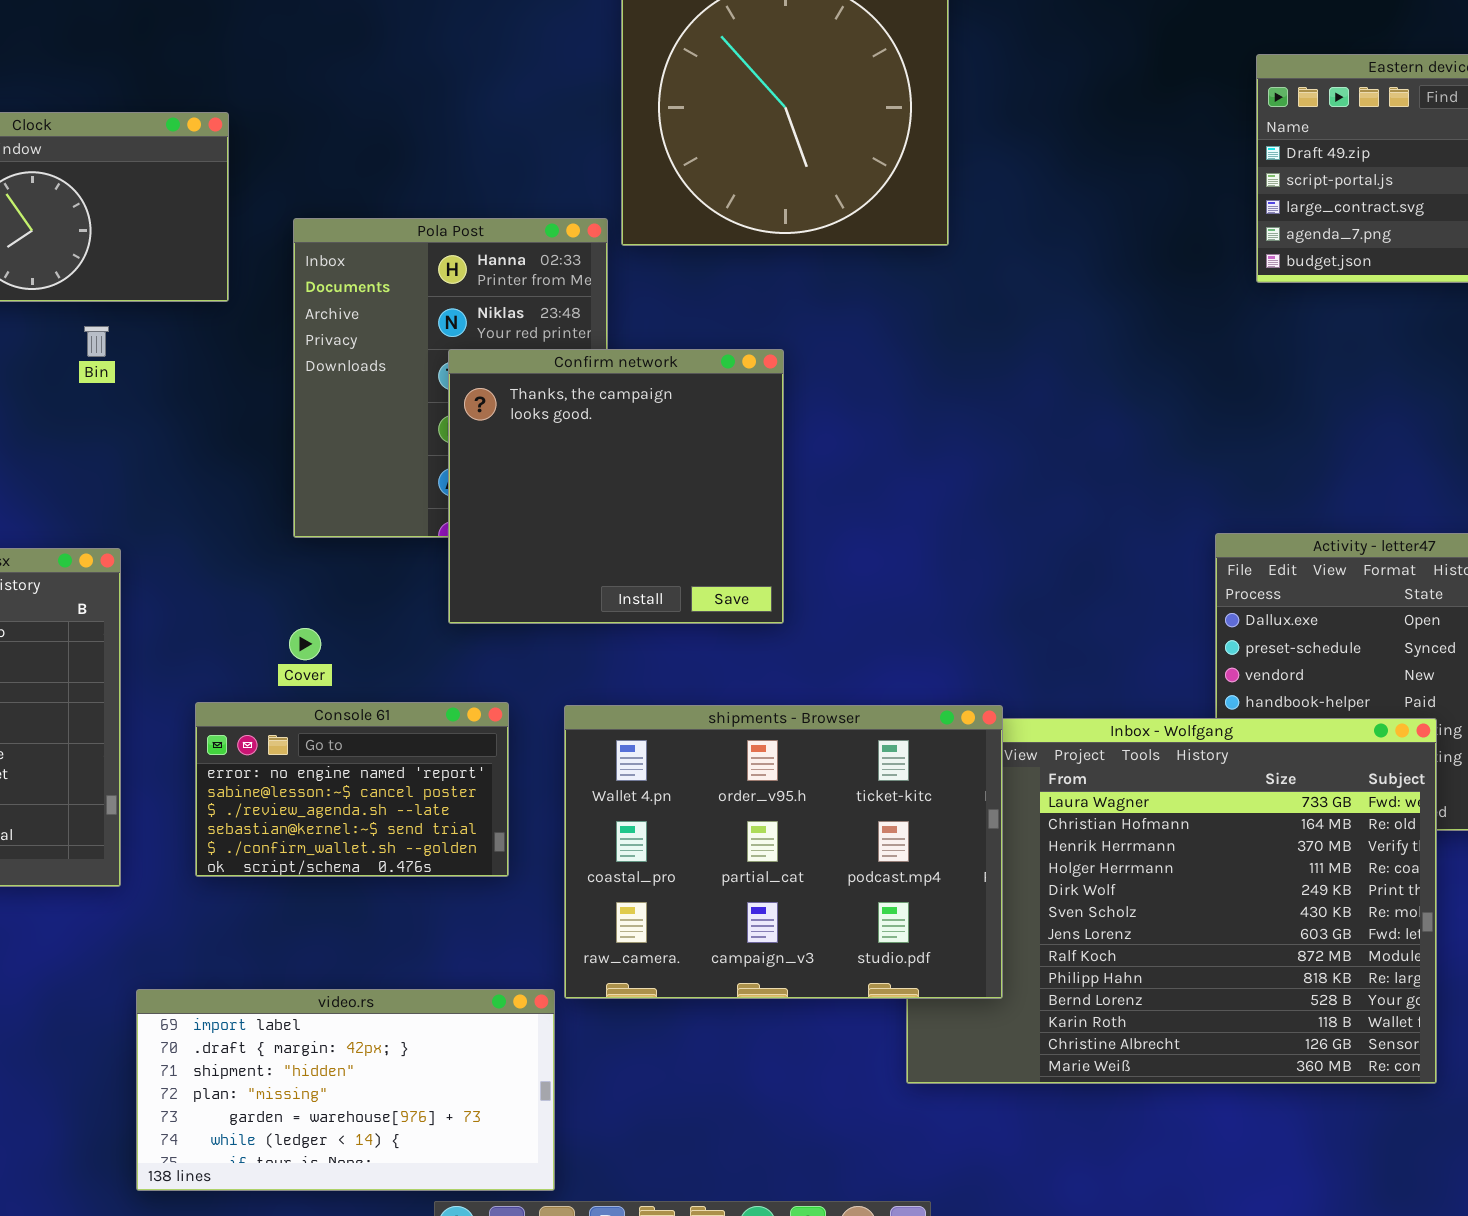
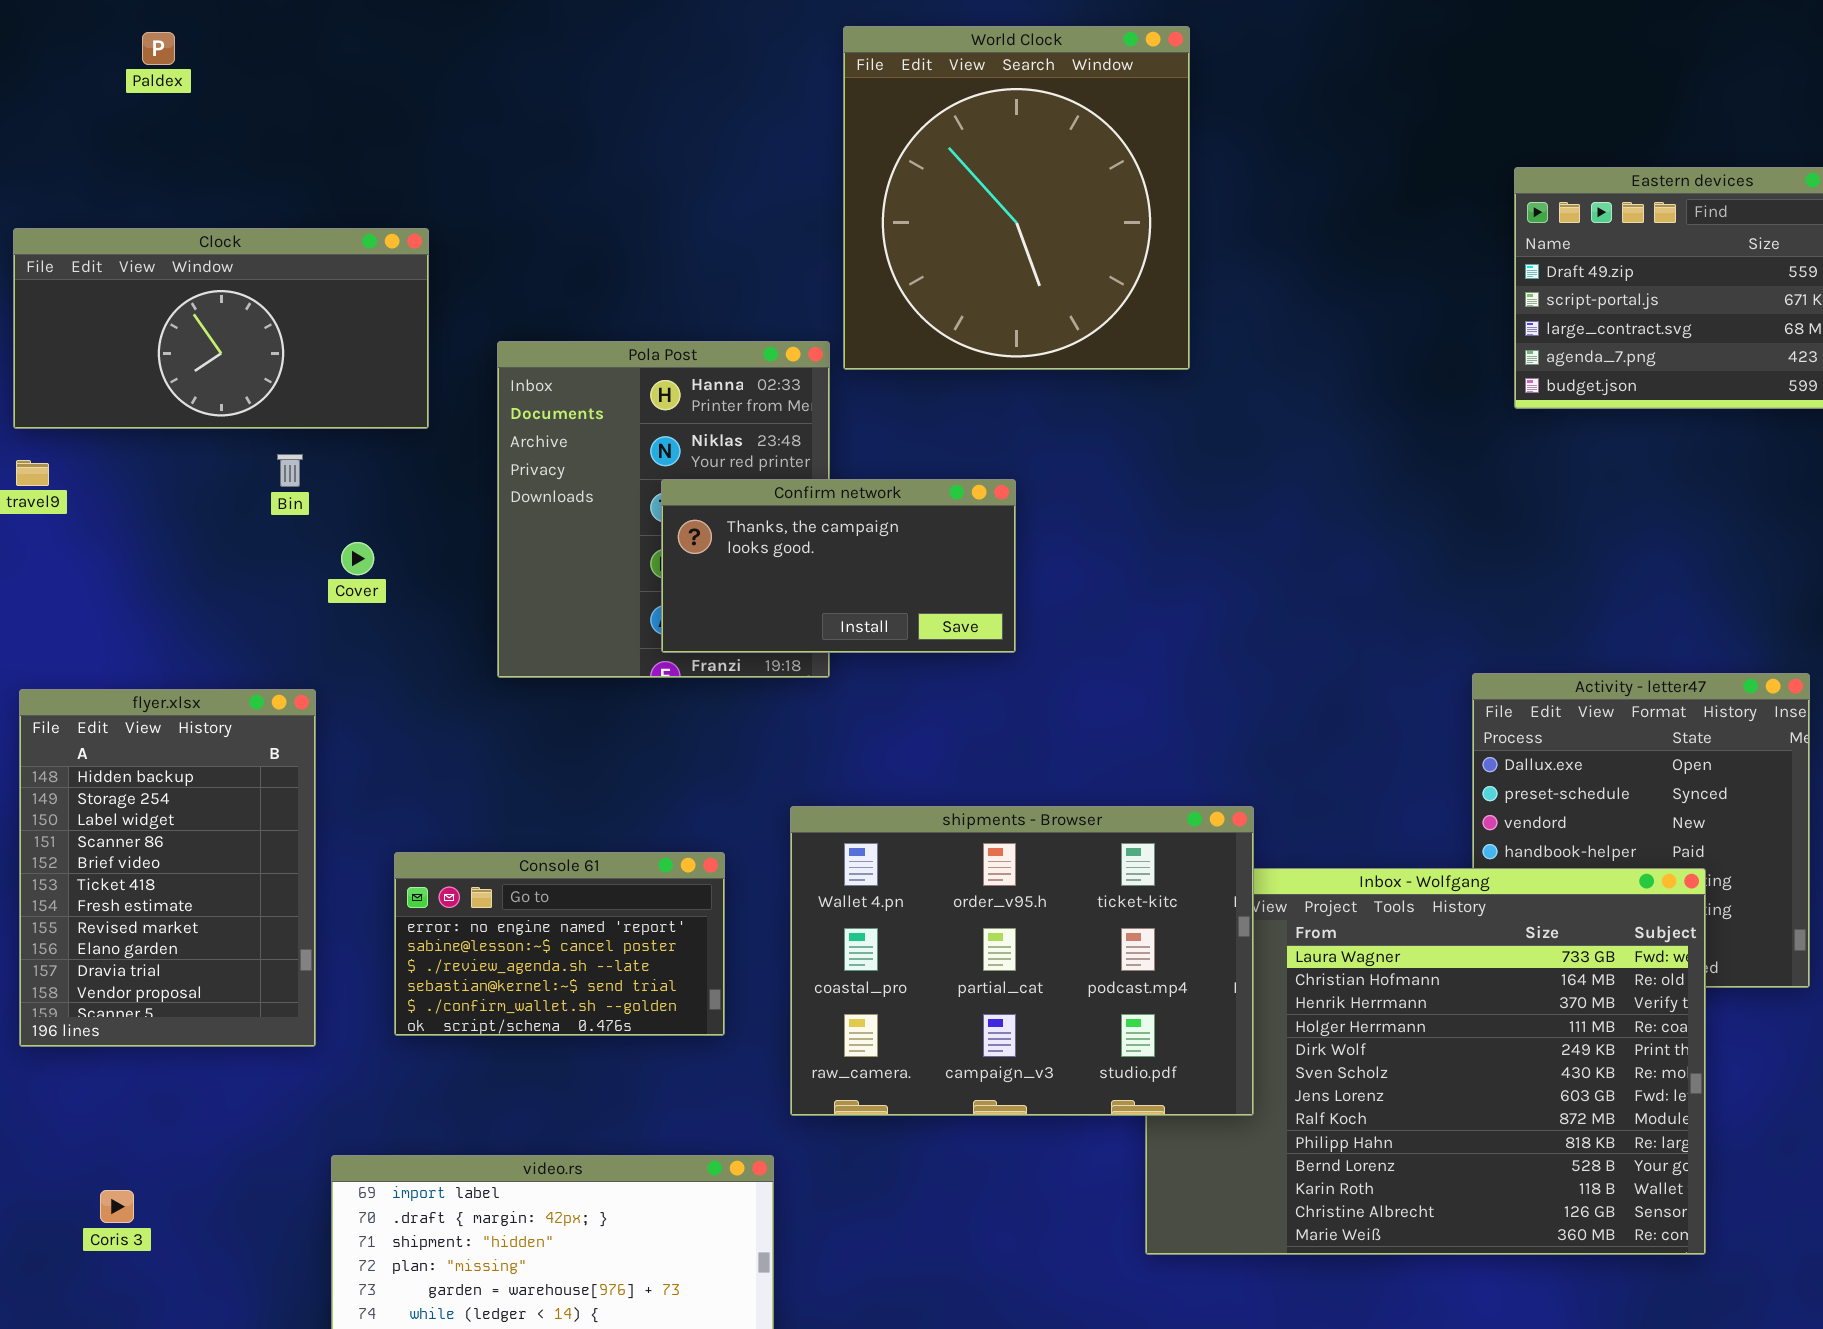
Confirm network: [448,349,784,624] -> [661,479,1016,653], resized
Cover: [289,628,321,660] -> [341,542,374,575], moved
shipments - Browser: [564,705,1003,999] -> [790,806,1254,1116], moved

